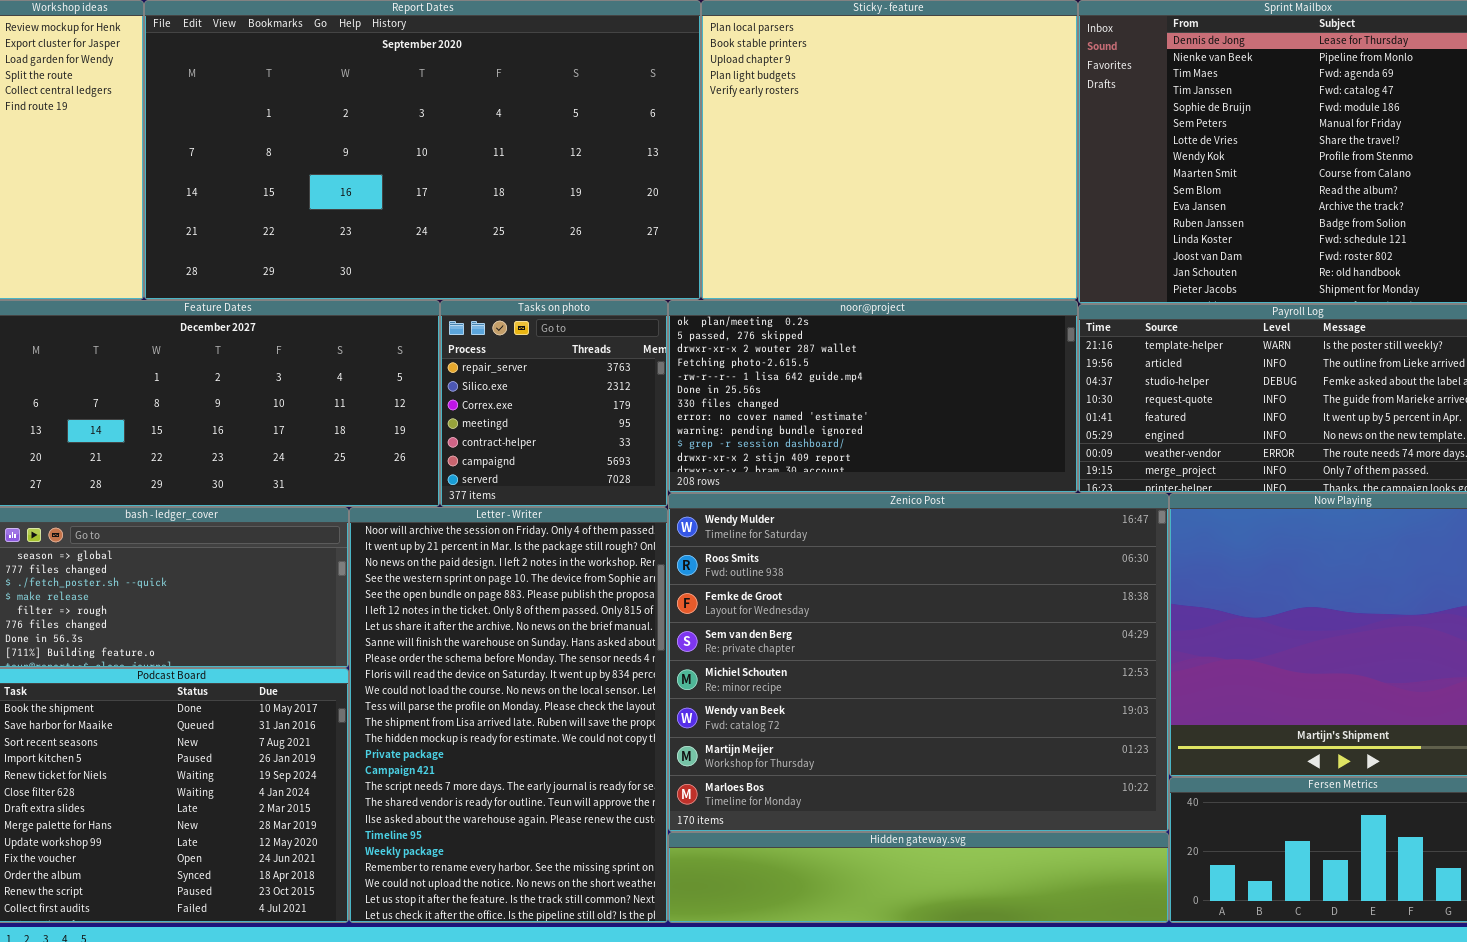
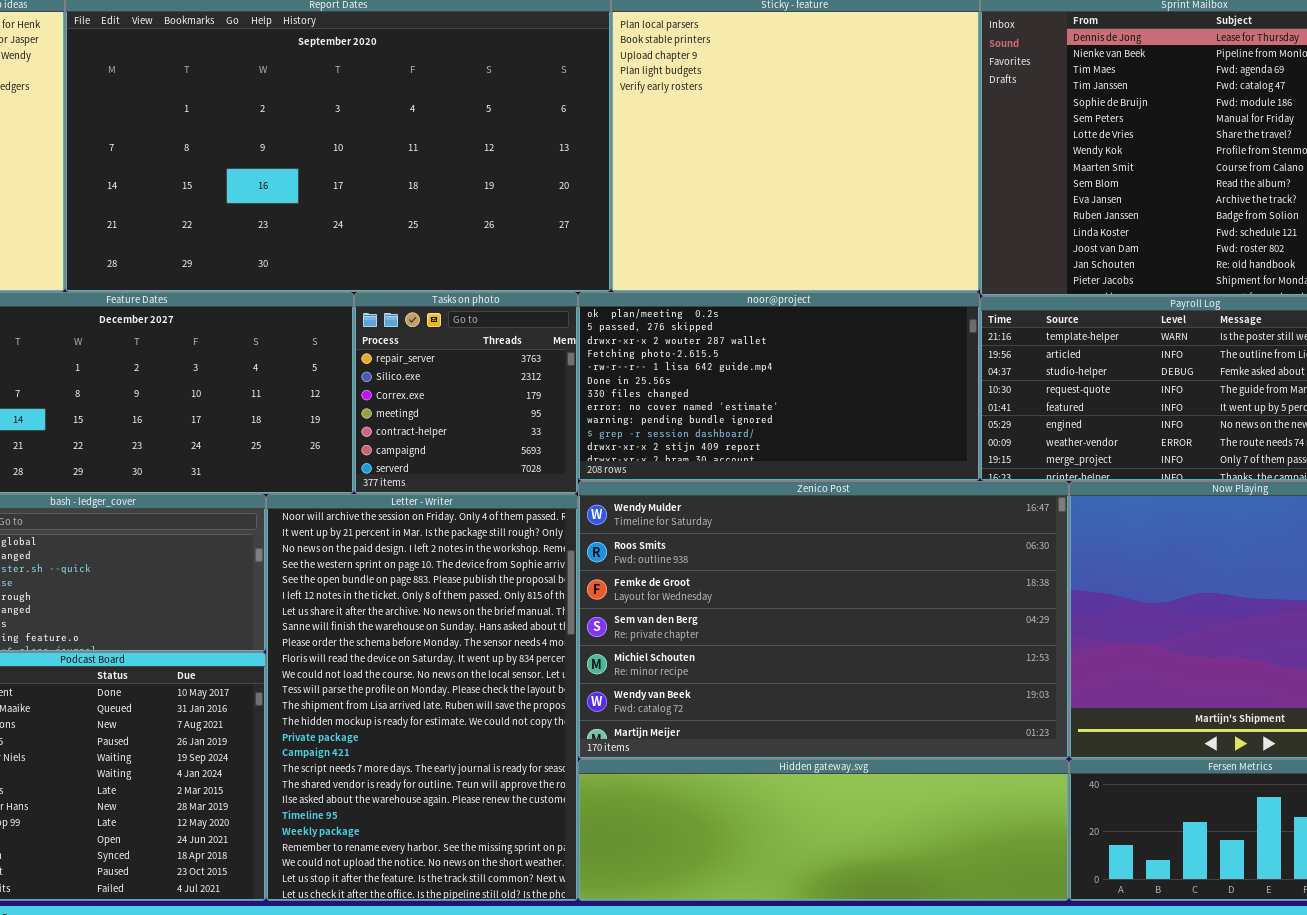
Zenico Post: [668,493,1169,832] -> [578,481,1069,759], resized
Hidden gateway.svg: [668,832,1169,923] -> [578,759,1069,901], resized

